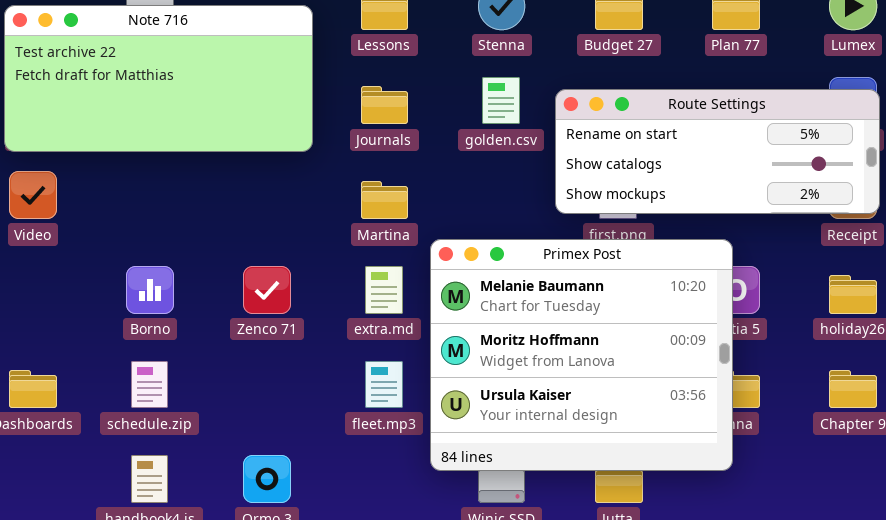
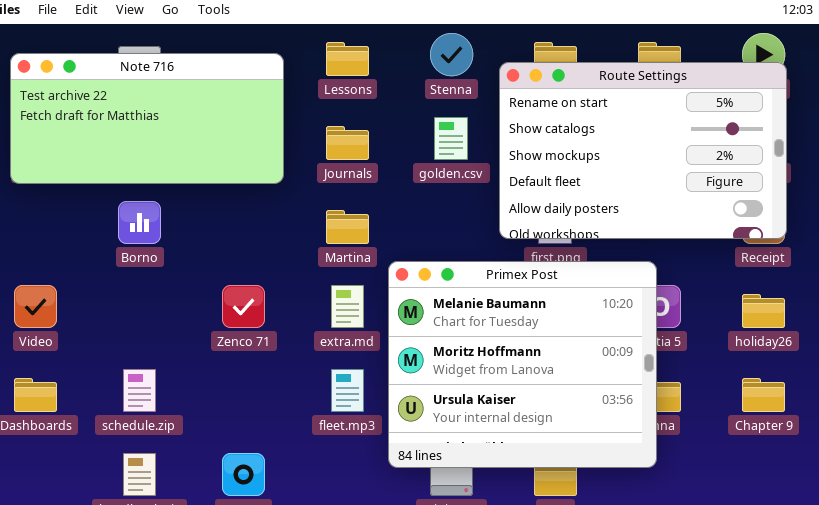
Route Settings: [555,89,880,214] -> [499,62,787,239], resized
Video: [9,171,57,219] -> [14,285,57,328], moved
Borno: [126,266,174,314] -> [118,201,161,244], moved

